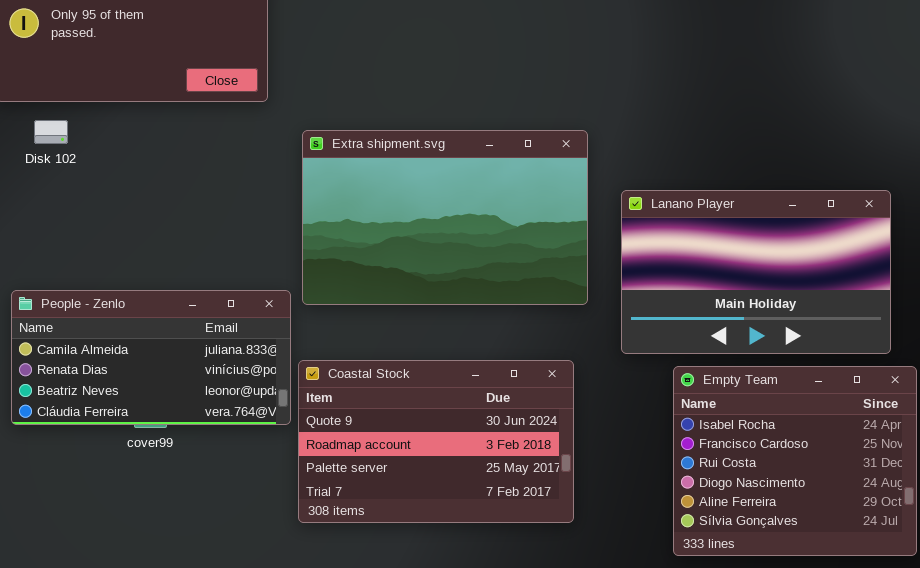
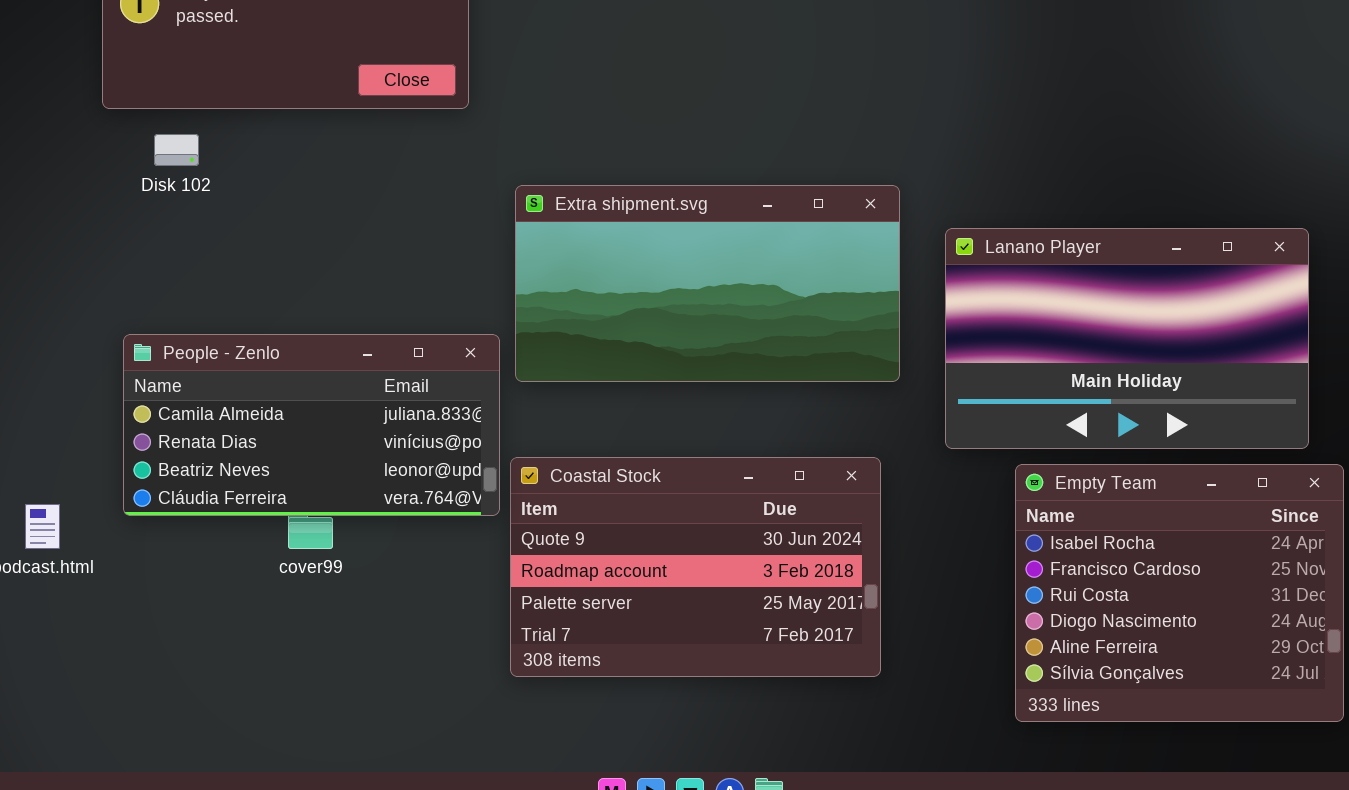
Extra shipment.svg: [302,130,588,305] -> [515,185,900,382], resized
People - Zenlo: [11,290,291,425] -> [123,334,500,516], moved

